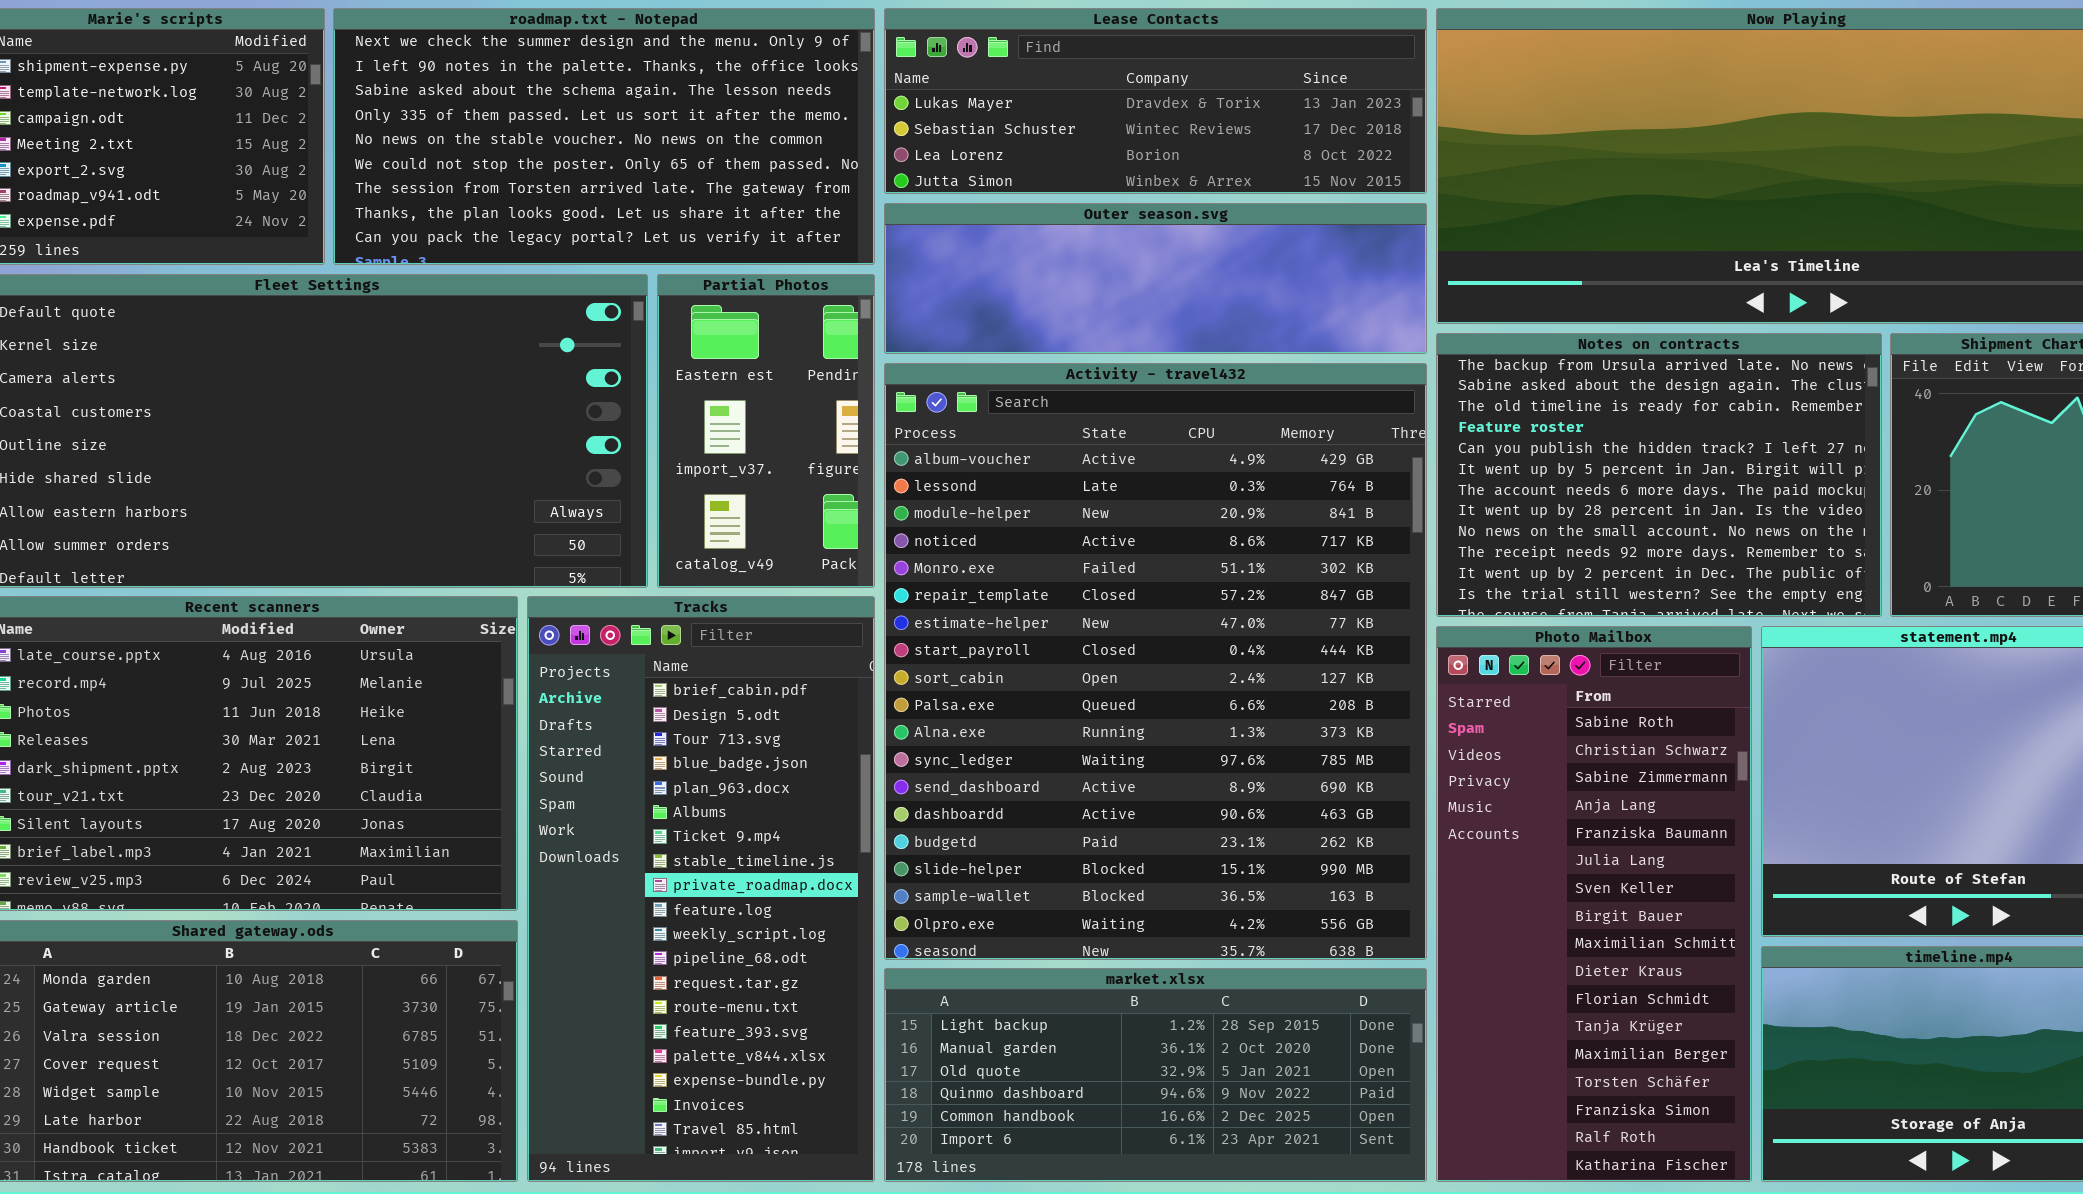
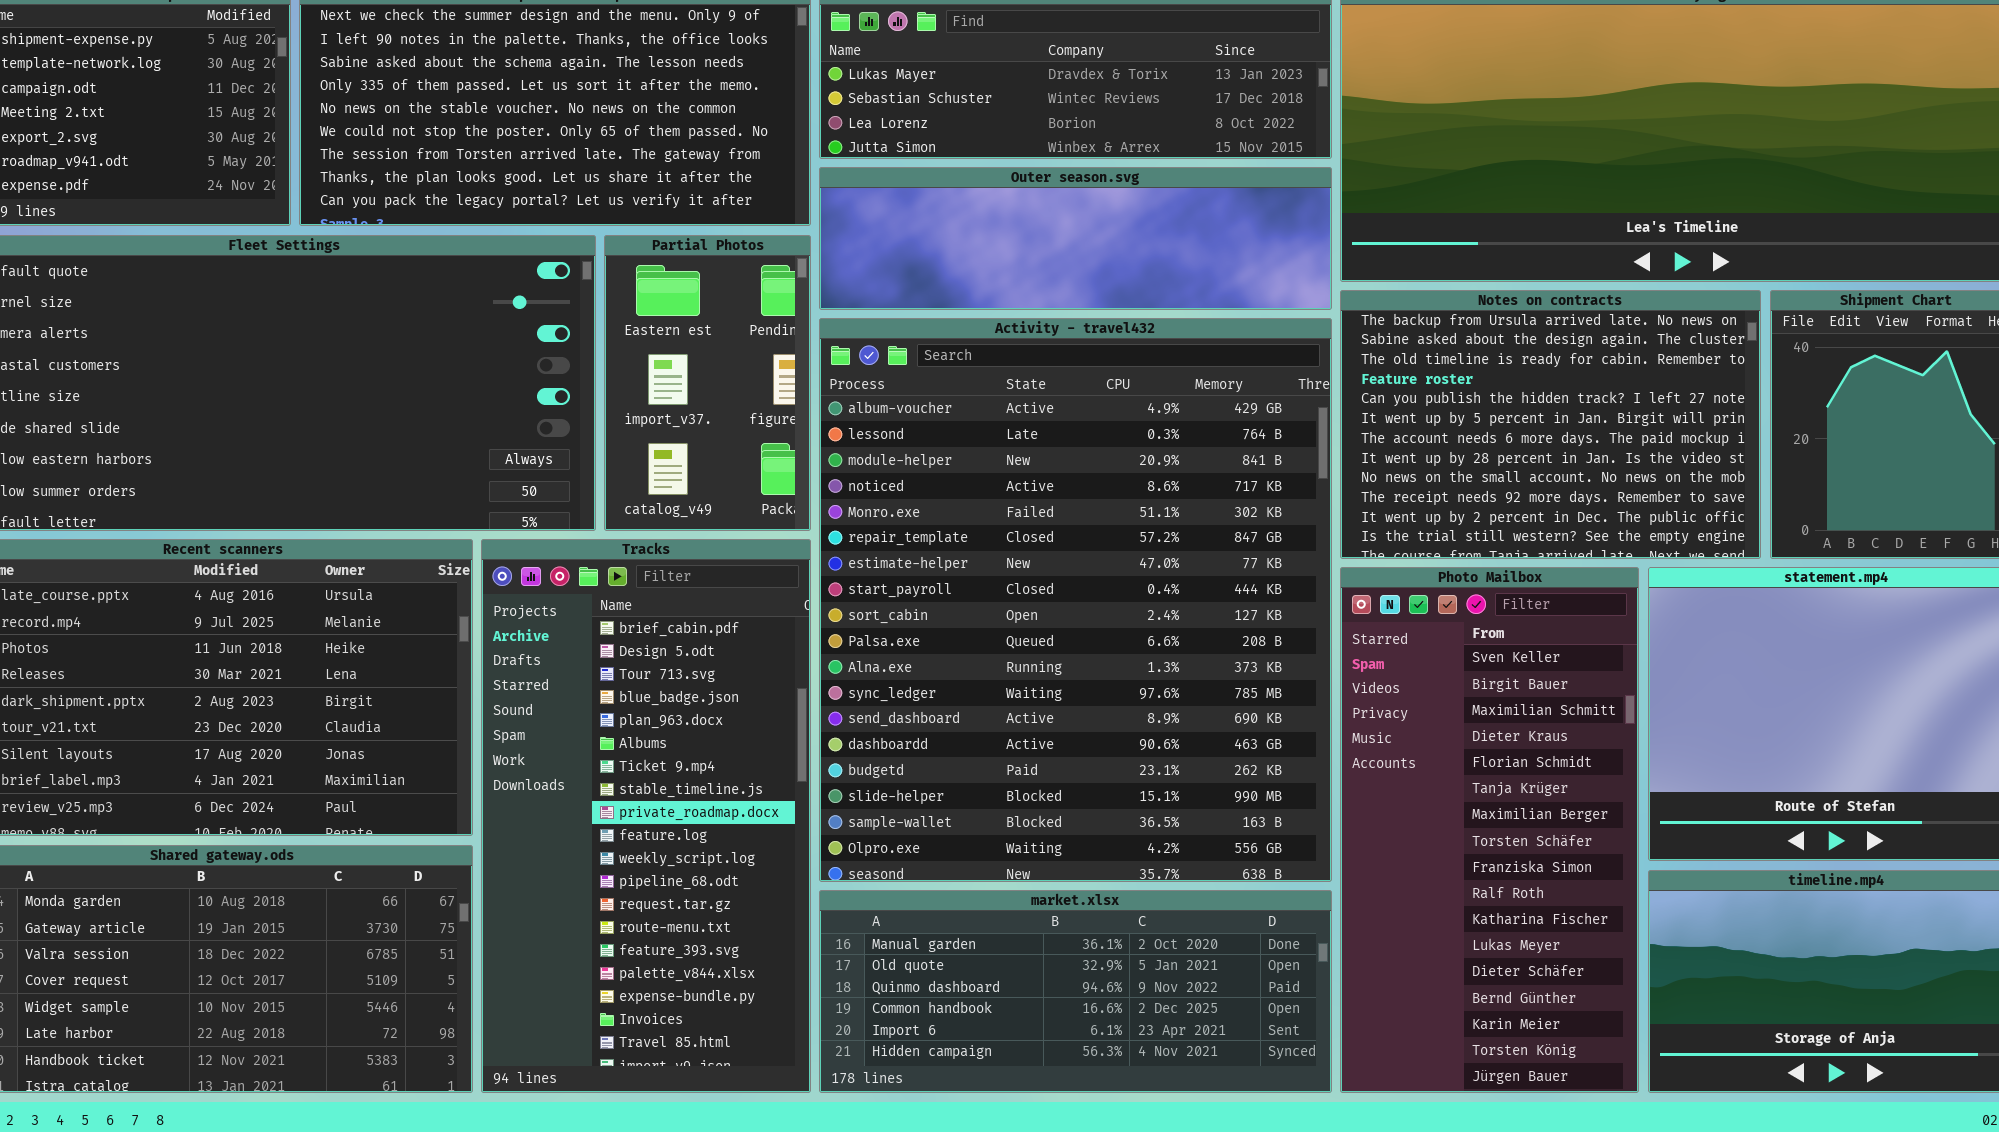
Photo Mailbox: [1436,626,1752,1182] -> [1340,567,1639,1093], scrolled down 6 rows
market.xlsx: [884,968,1427,1182] -> [819,890,1332,1093], scrolled down 1 row

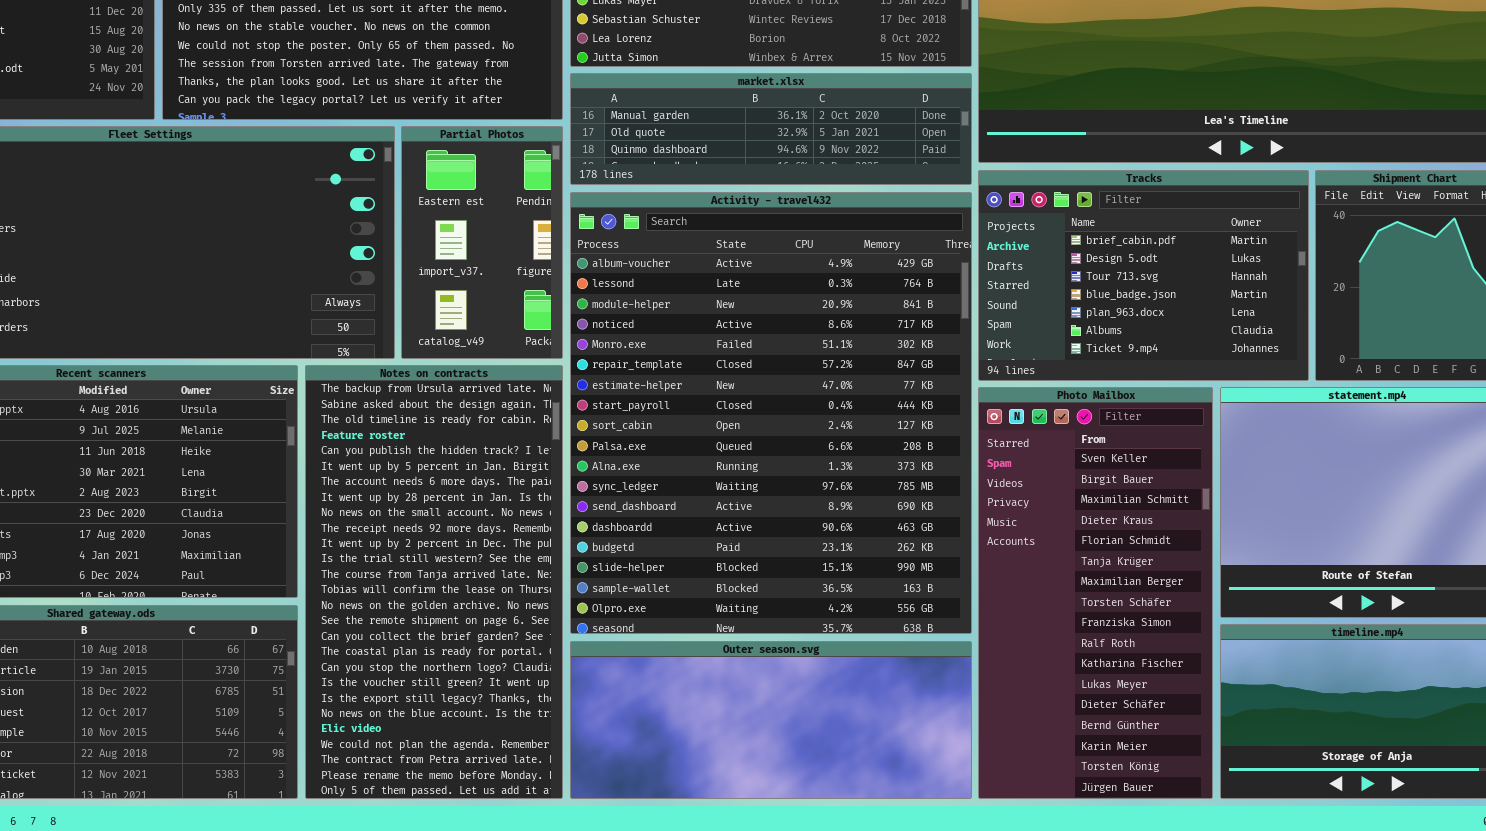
Outer season.svg: [819,167,1332,310] -> [570,641,972,799], moved, resized
Notes on contracts: [1340,290,1761,559] -> [305,365,563,799], moved, resized
Tracks: [481,539,811,1093] -> [978,170,1309,381], moved, resized
market.xlsx: [819,890,1332,1093] -> [570,73,972,185], moved, resized

